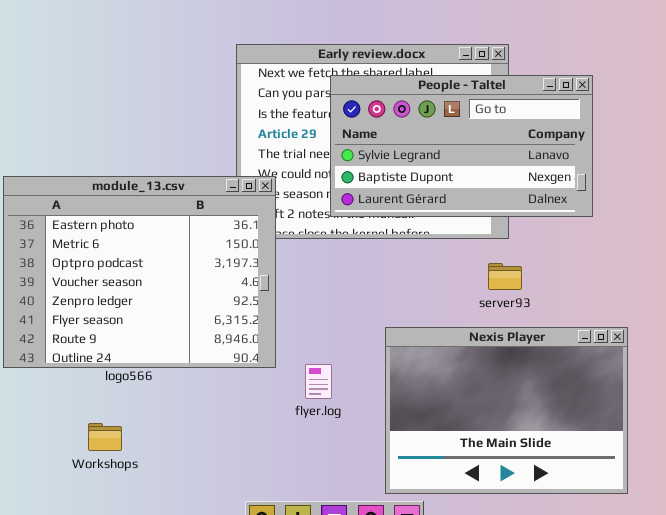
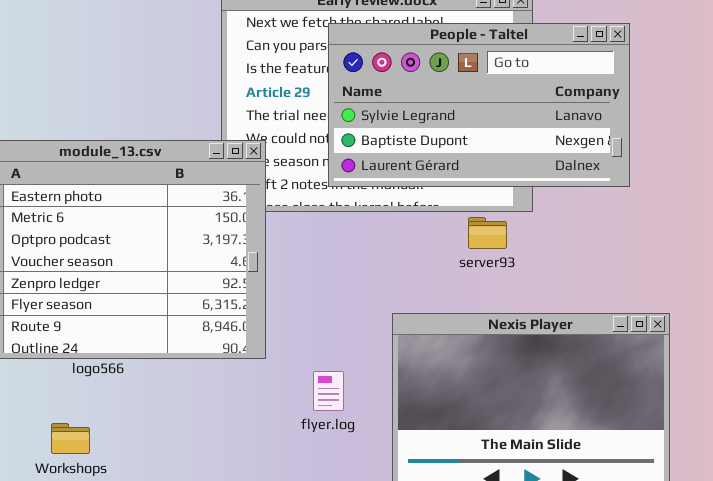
server93: [488,263,522,290] -> [468,217,507,249], moved
flyer.log: [305,364,332,399] -> [313,371,344,411], moved

